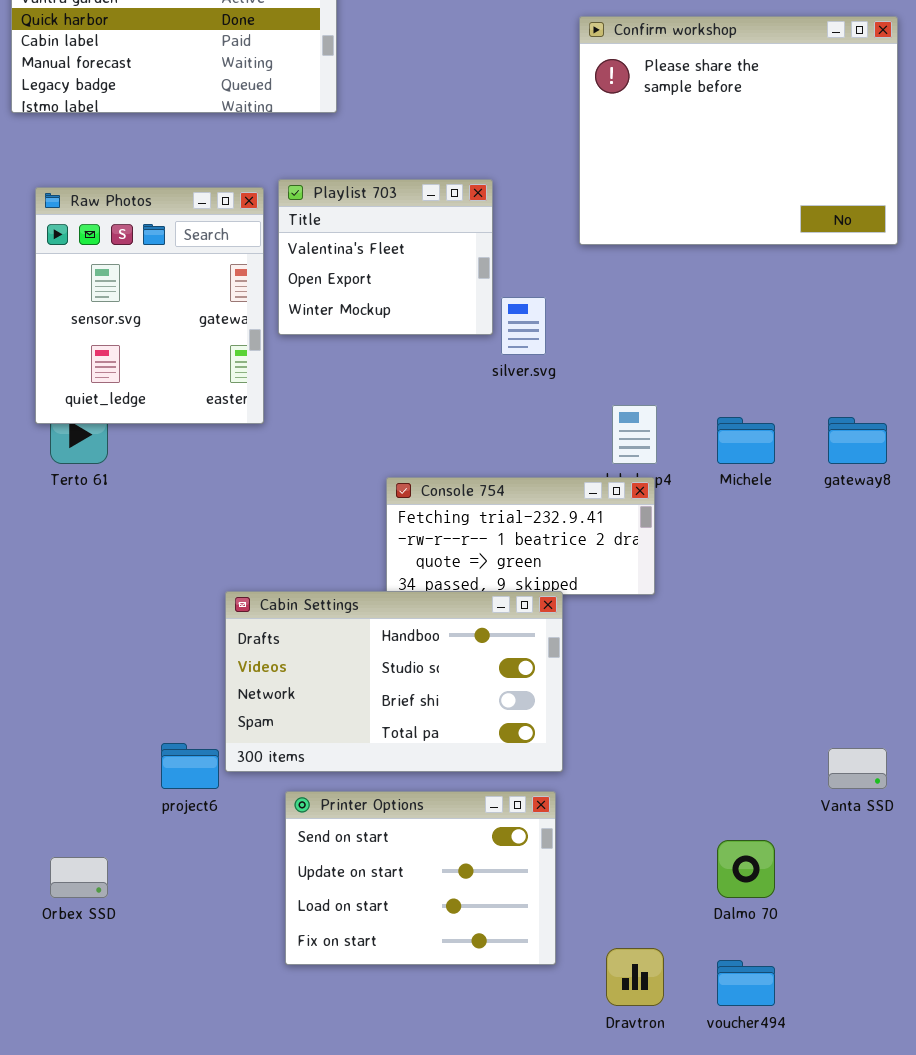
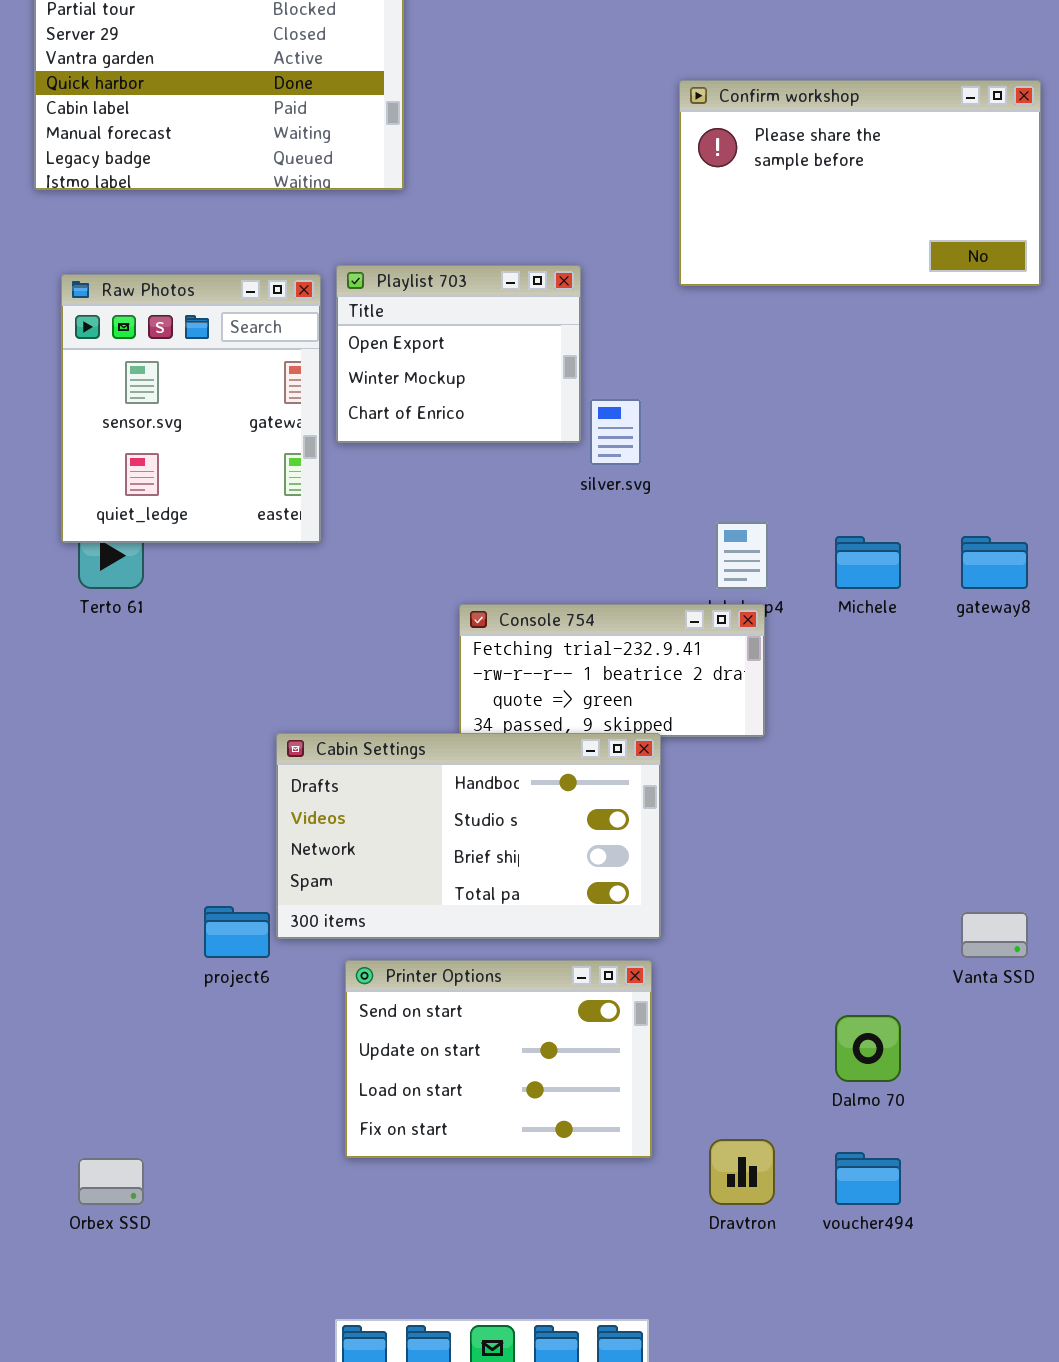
Confirm workshop: [579,16,898,245] -> [679,80,1041,286], resized
Playlist 703: [278,179,493,335] -> [336,265,581,443], scrolled down 1 row
Orbex SSD: [50,857,108,898] -> [78,1158,144,1205], moved

